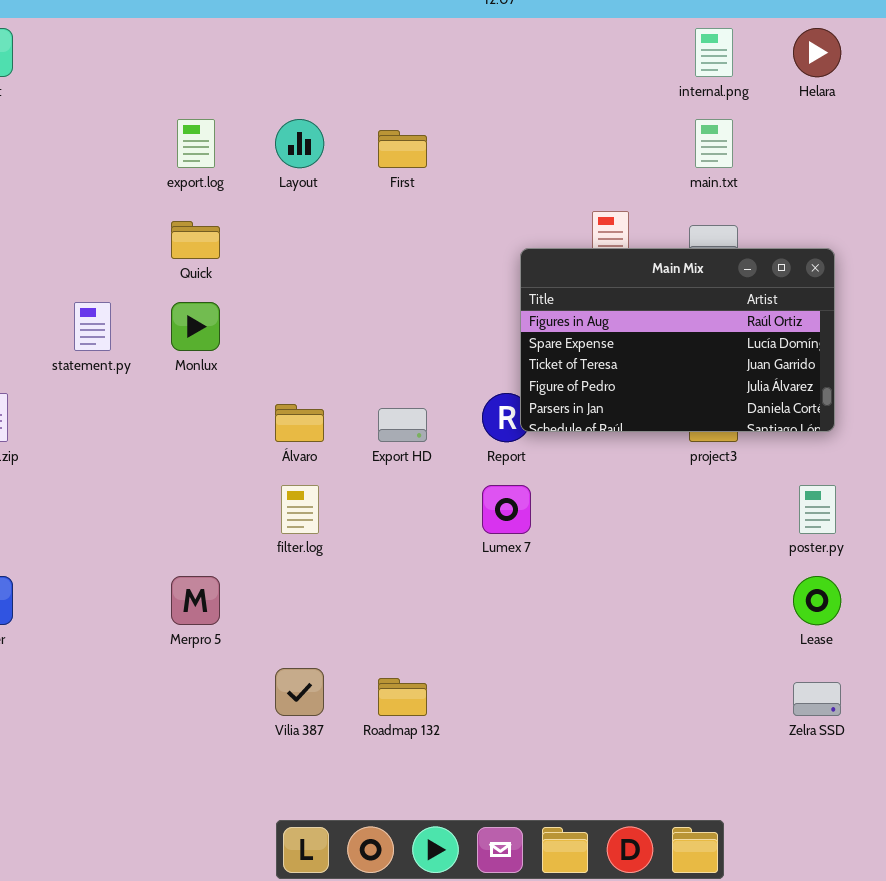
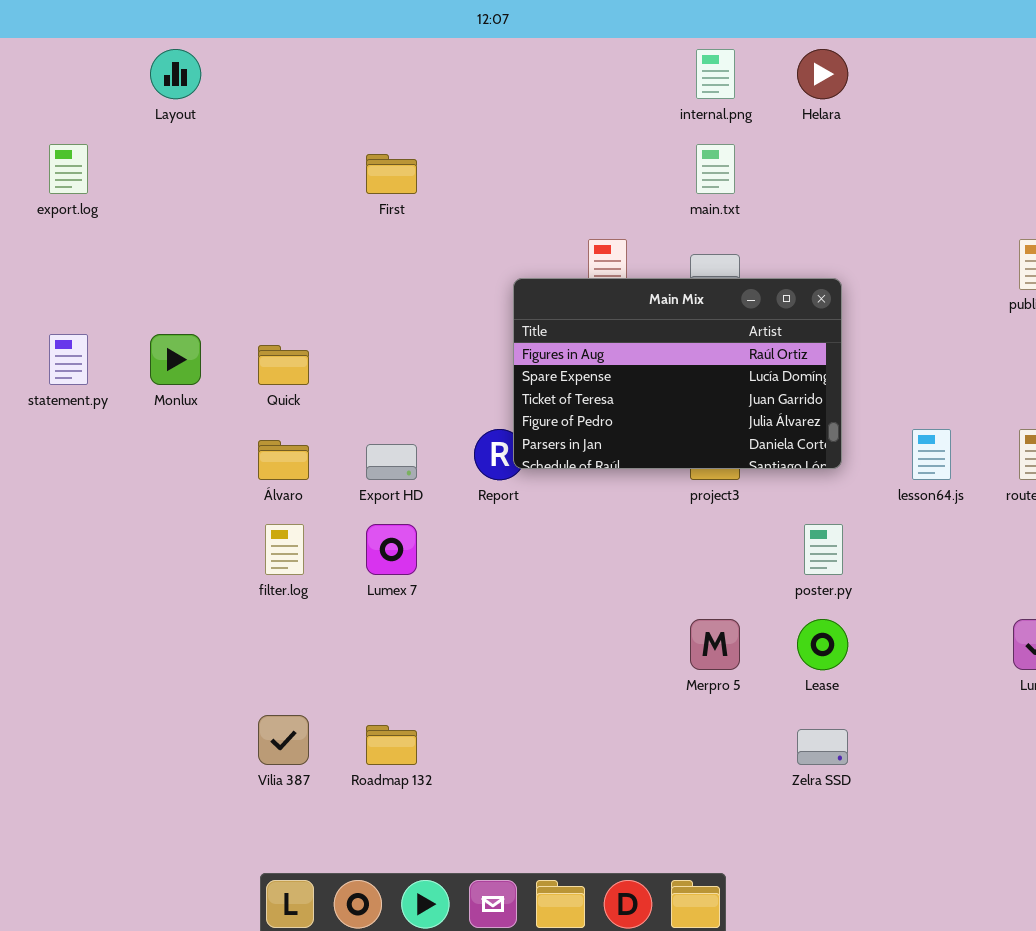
export.log: [177,119,215,168] -> [49,144,88,194], moved
Layout: [275,119,324,168] -> [150,49,201,99], moved
Quick: [171,221,220,259] -> [258,345,309,385], moved
Lumex 7: [482,485,531,534] -> [366,524,417,575], moved
Merpro 5: [171,576,220,625] -> [690,619,740,670], moved

